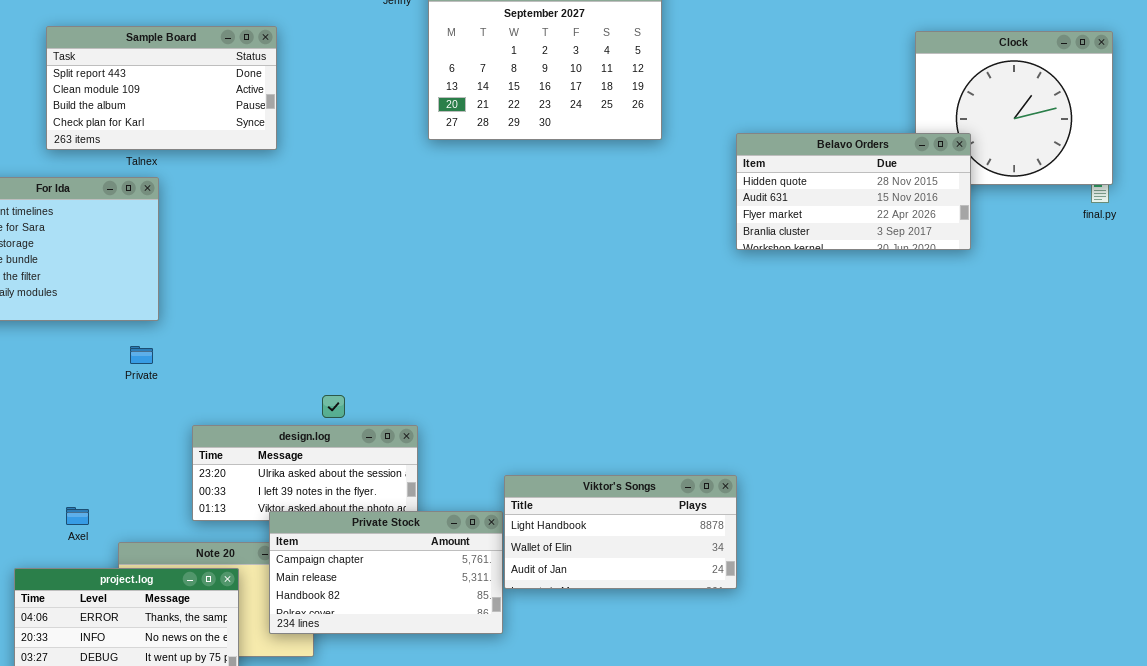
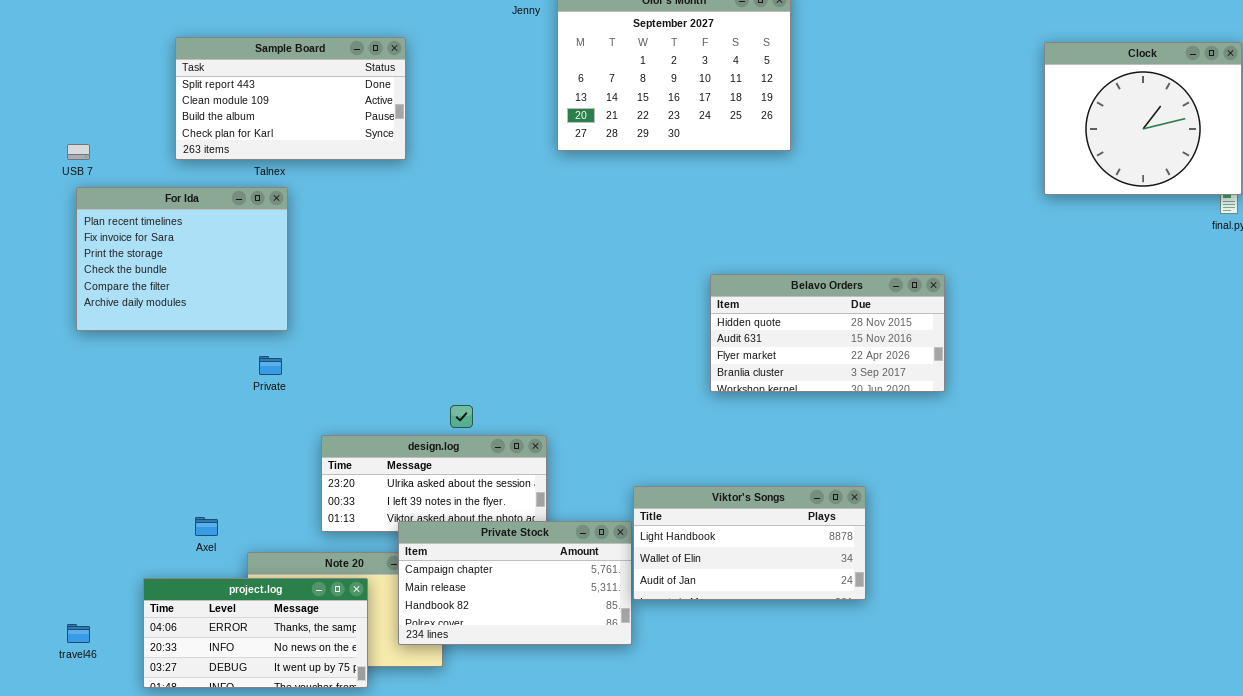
Belavo Orders: [736,133,971,250] -> [710,274,945,392], moved

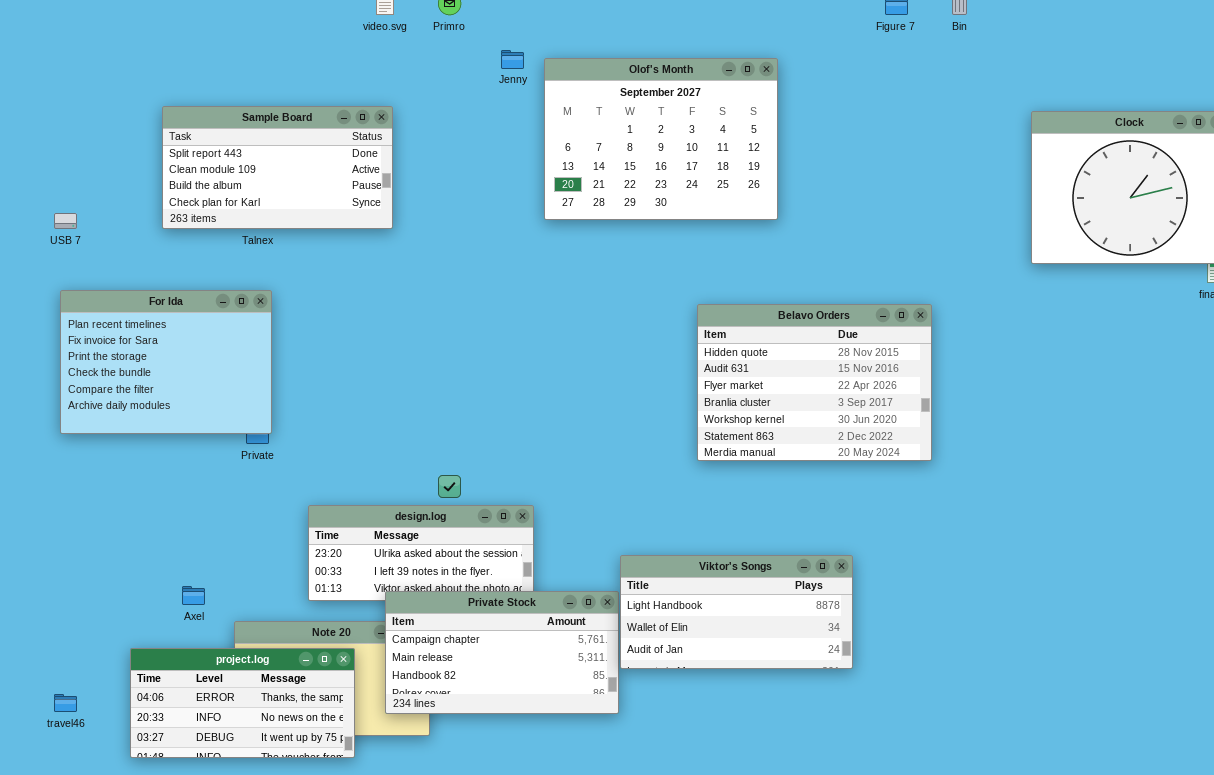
For Ida: [76,187,288,331] -> [60,290,272,434], moved
Belavo Orders: [710,274,945,392] -> [697,304,932,461], resized

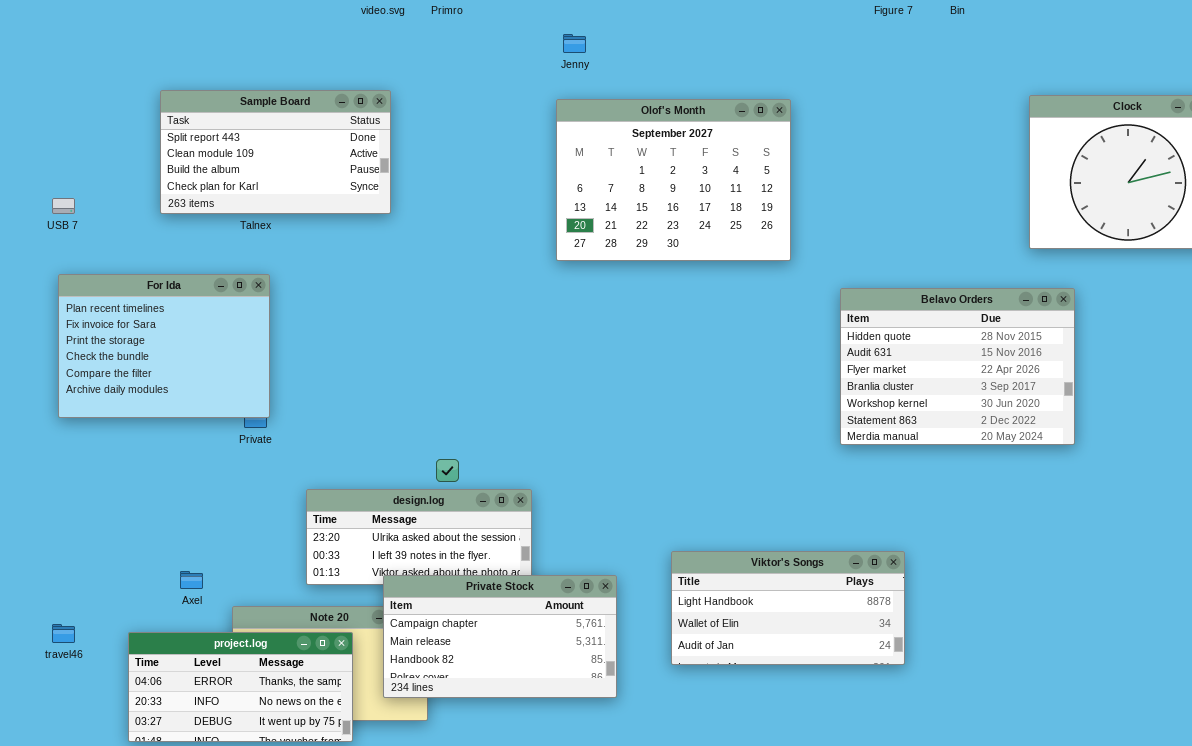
Jenny: [501,50,524,69] -> [563,34,586,53], moved
Olof's Month: [544,58,778,220] -> [556,99,791,261], moved
Belavo Orders: [697,304,932,461] -> [840,288,1075,445], moved
Viktor's Songs: [620,555,853,669] -> [671,551,905,665], moved
travel46: [54,694,77,712] -> [52,624,75,643], moved

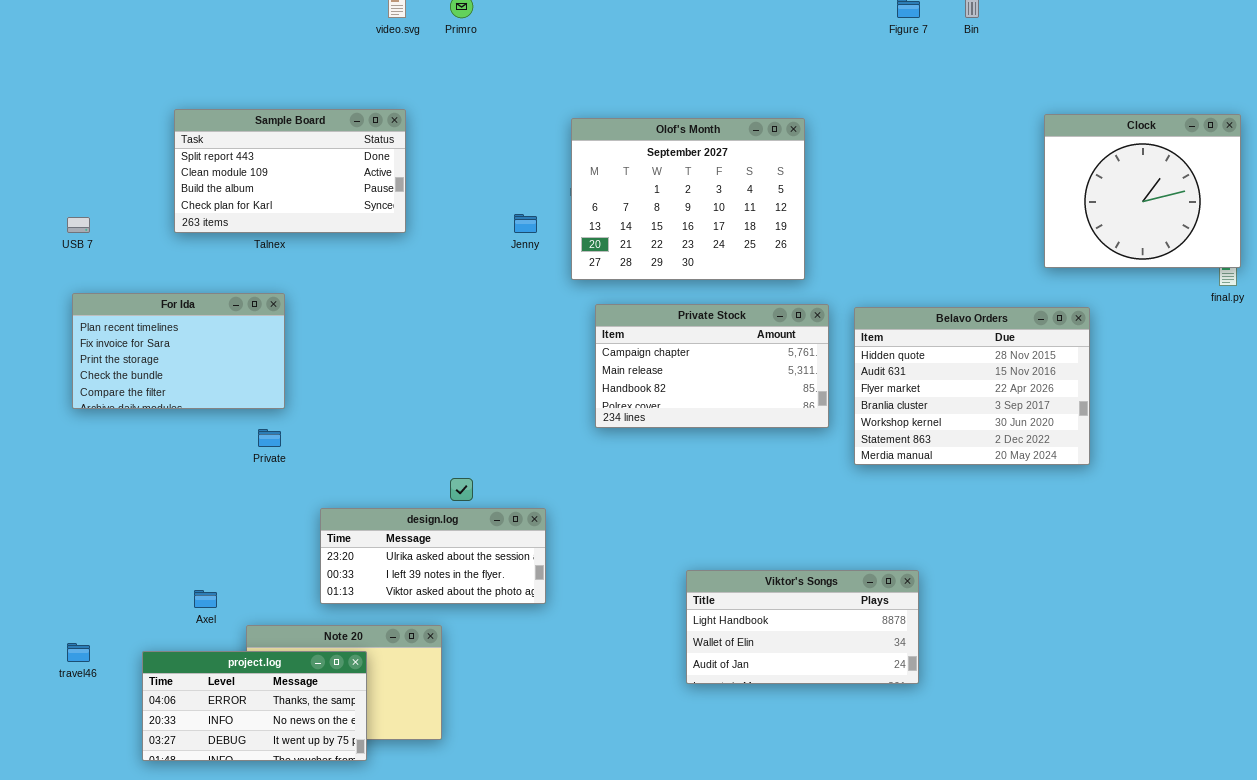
Jenny: [563,34,586,53] -> [514,214,537,233], moved
For Ida: [58,274,270,418] -> [72,293,285,409], resized
Private Stock: [383,575,617,698] -> [595,304,829,428], moved

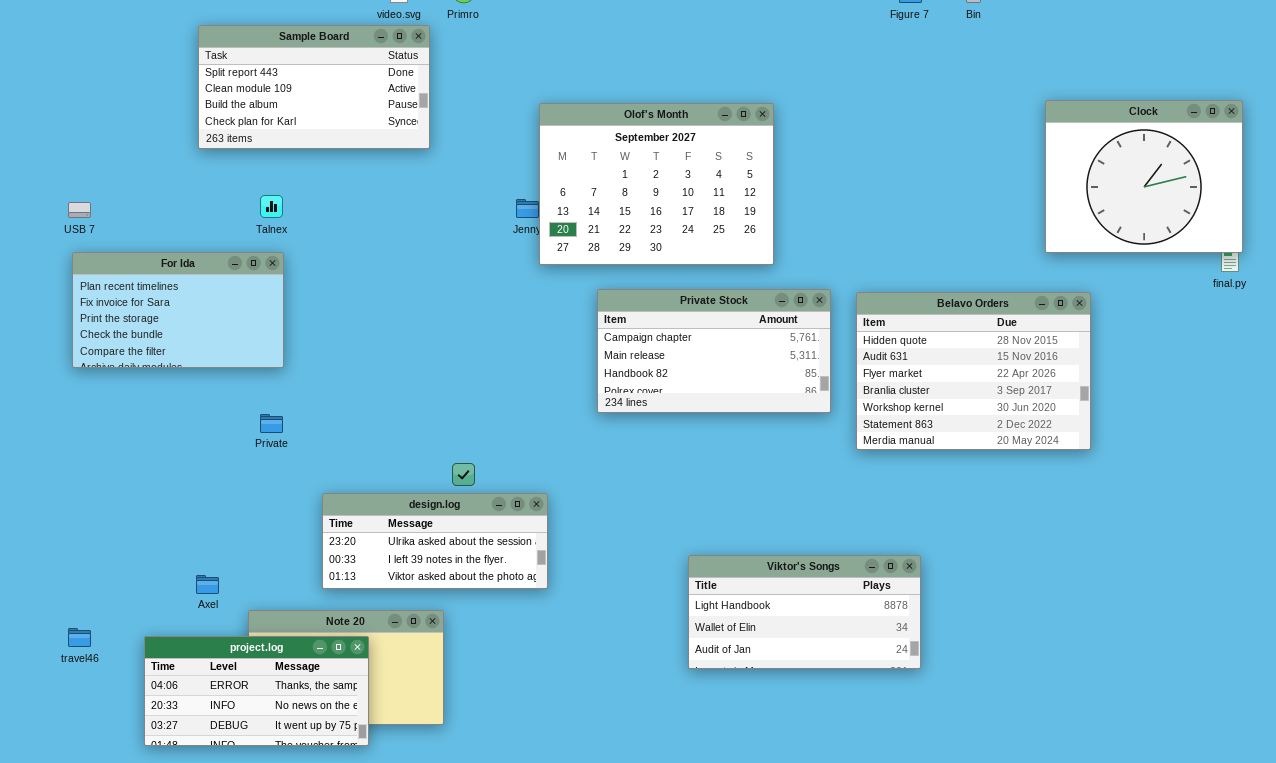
Sample Board: [174,109,406,233] -> [198,25,430,149], moved
Olof's Month: [571,118,805,280] -> [539,103,774,265], moved
For Ida: [72,293,285,409] -> [72,252,284,368], moved

